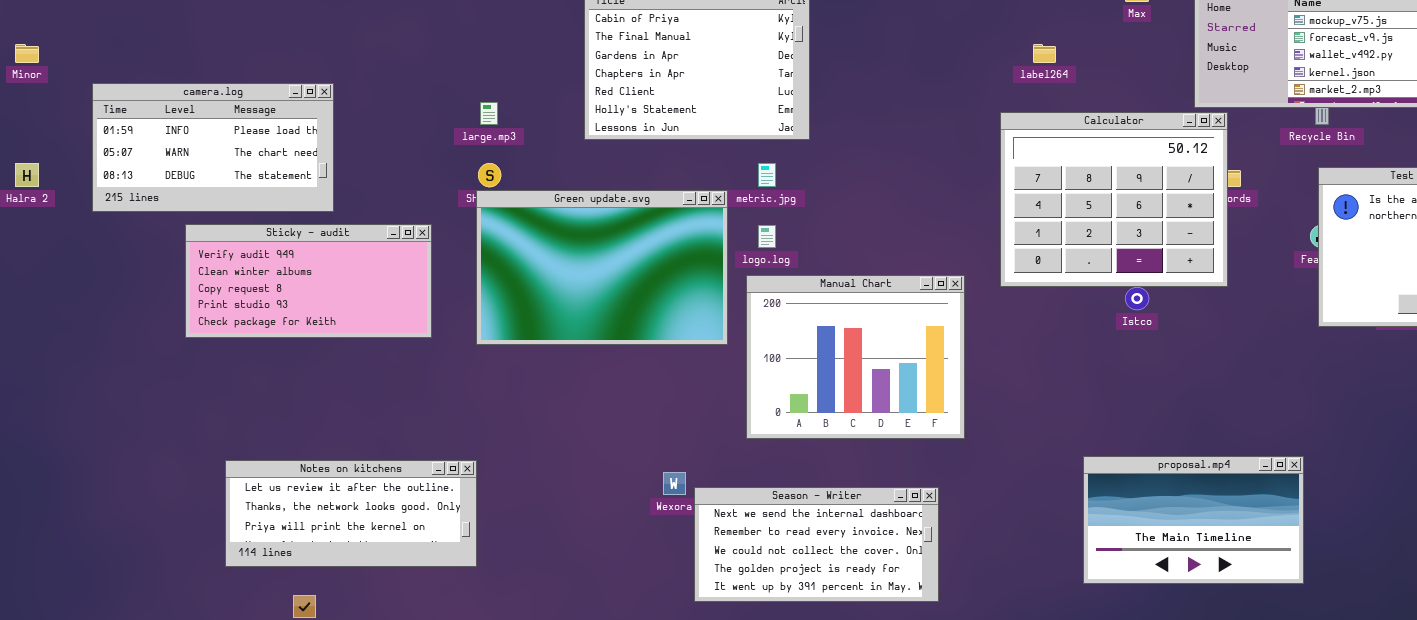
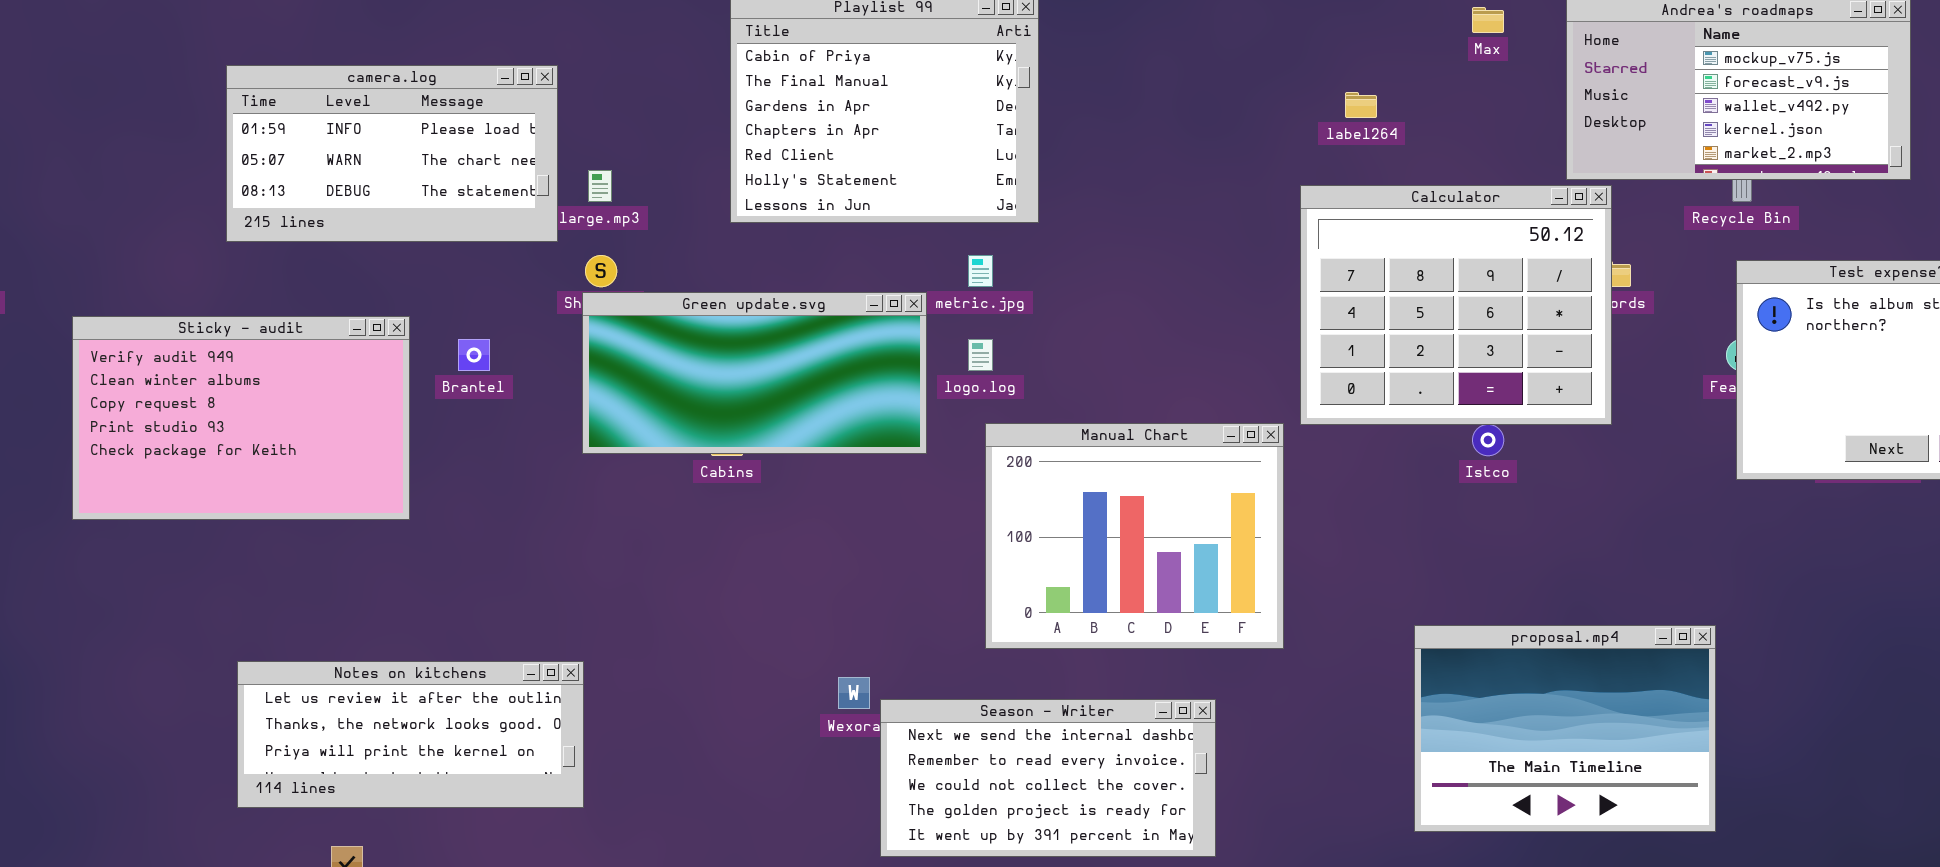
camera.log: [92,83,334,212] -> [226,65,558,242], moved
Green update.svg: [476,190,728,345] -> [582,292,927,454], resized
Sticky - audit: [185,224,432,338] -> [72,316,410,520], moved, resized
Manual Chart: [746,275,965,439] -> [985,423,1284,649], moved
proposal.mp4: [1083,456,1304,584] -> [1414,625,1716,832], resized

